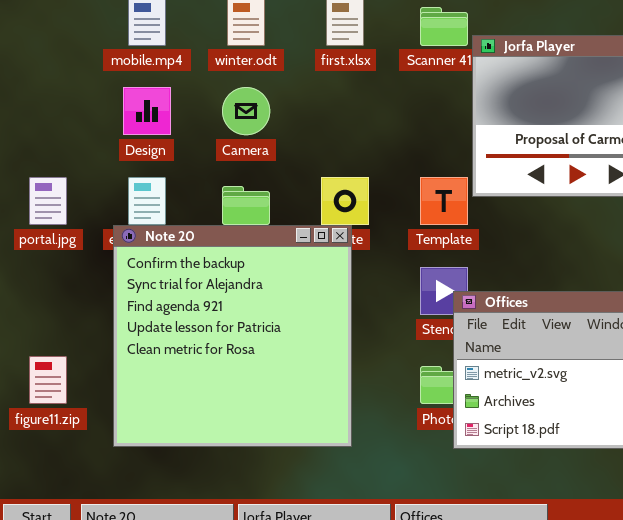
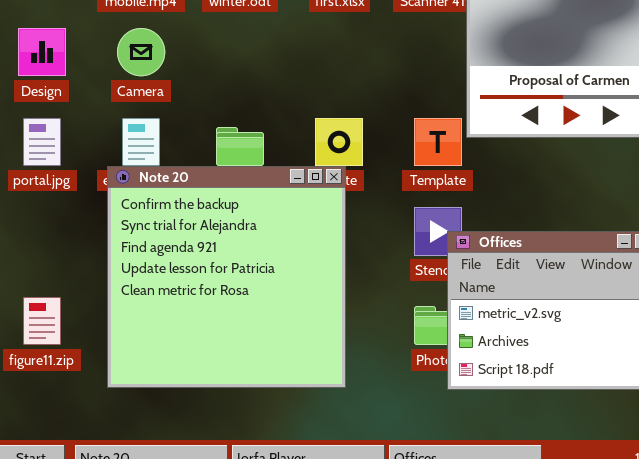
Design: [123,87,171,135] -> [18,28,66,76], moved
Camera: [222,87,270,135] -> [117,28,165,76], moved

